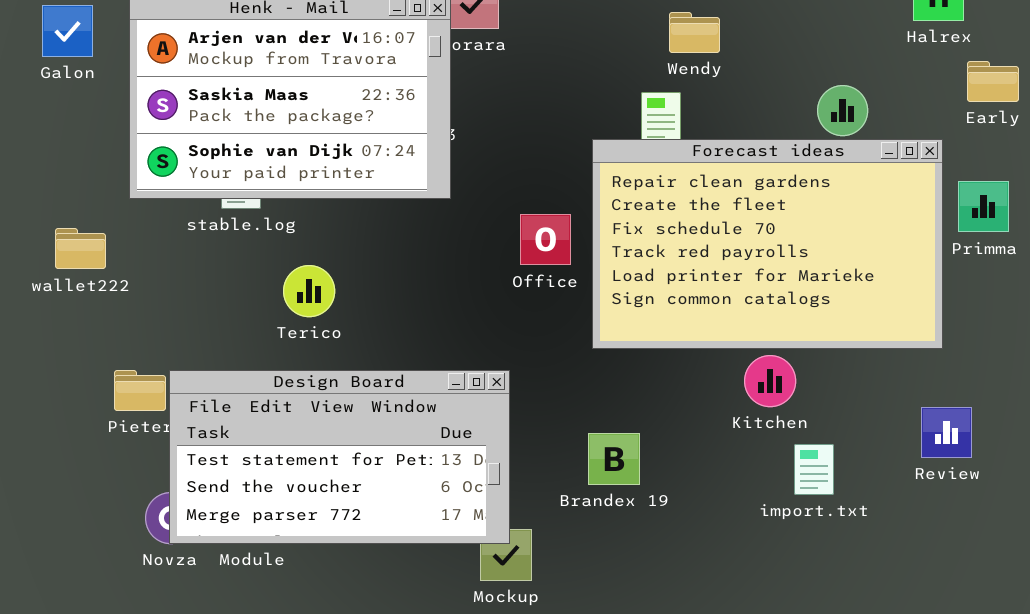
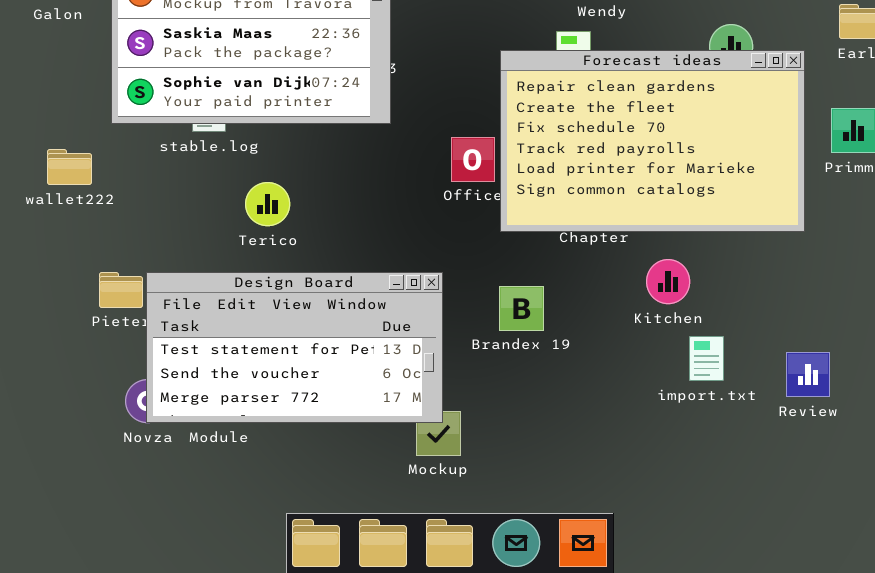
Forecast ideas: [592,139,943,349] -> [500,50,805,232], moved
Review: [921,407,972,458] -> [786,352,830,397], moved
Brandex 19: [588,433,640,485] -> [499,286,544,331], moved

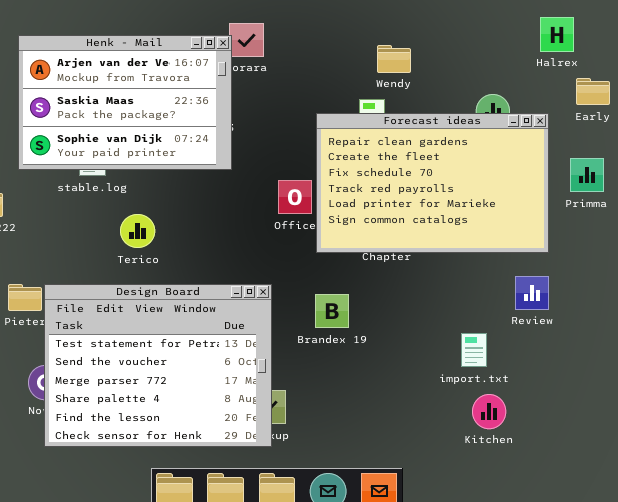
Kitchen: [646,259,690,304] -> [472,394,506,429], moved
Design Board: [146,272,443,423] -> [44,284,272,447], resized
Review: [786,352,830,397] -> [515,276,549,310], moved

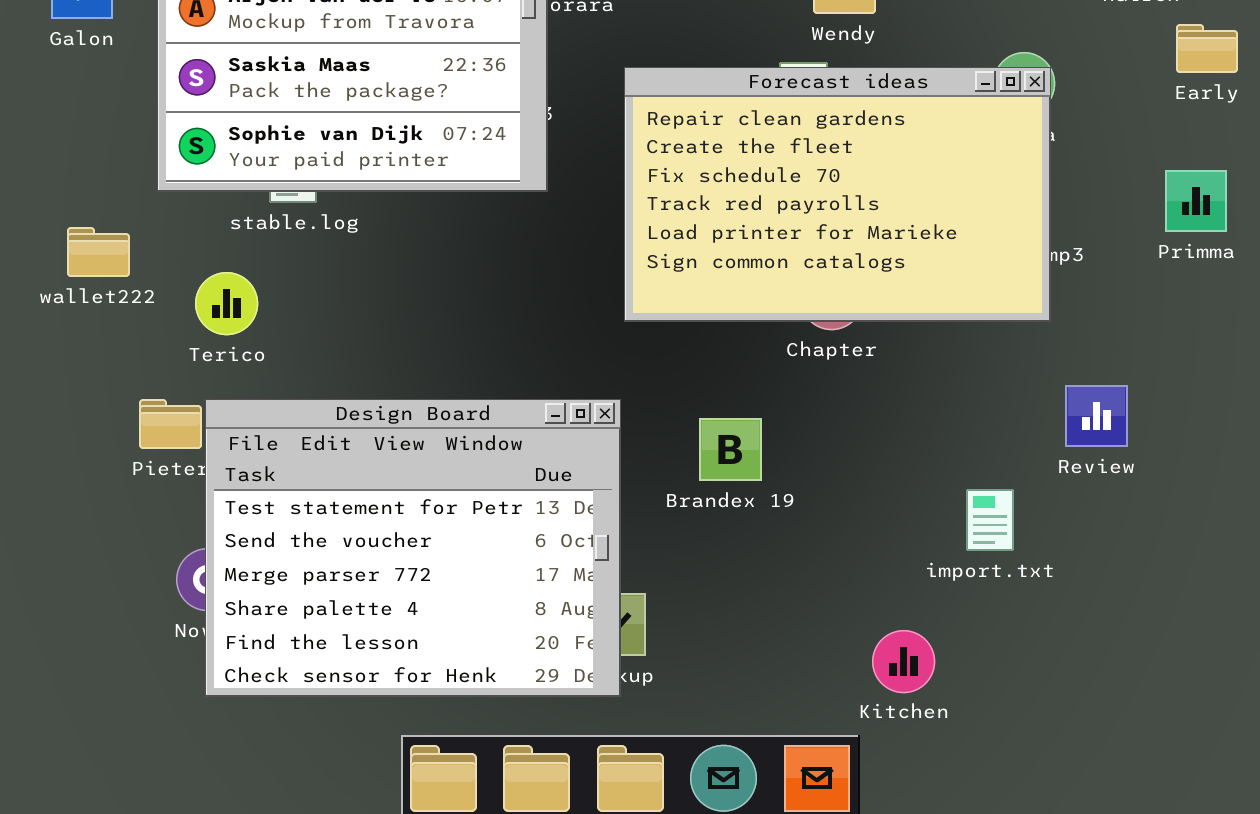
Forecast ideas: [316,113,549,253] -> [624,67,1051,322], moved
Terico: [120,214,155,248] -> [195,272,258,335], moved
Kitchen: [472,394,506,429] -> [872,630,935,693], moved

